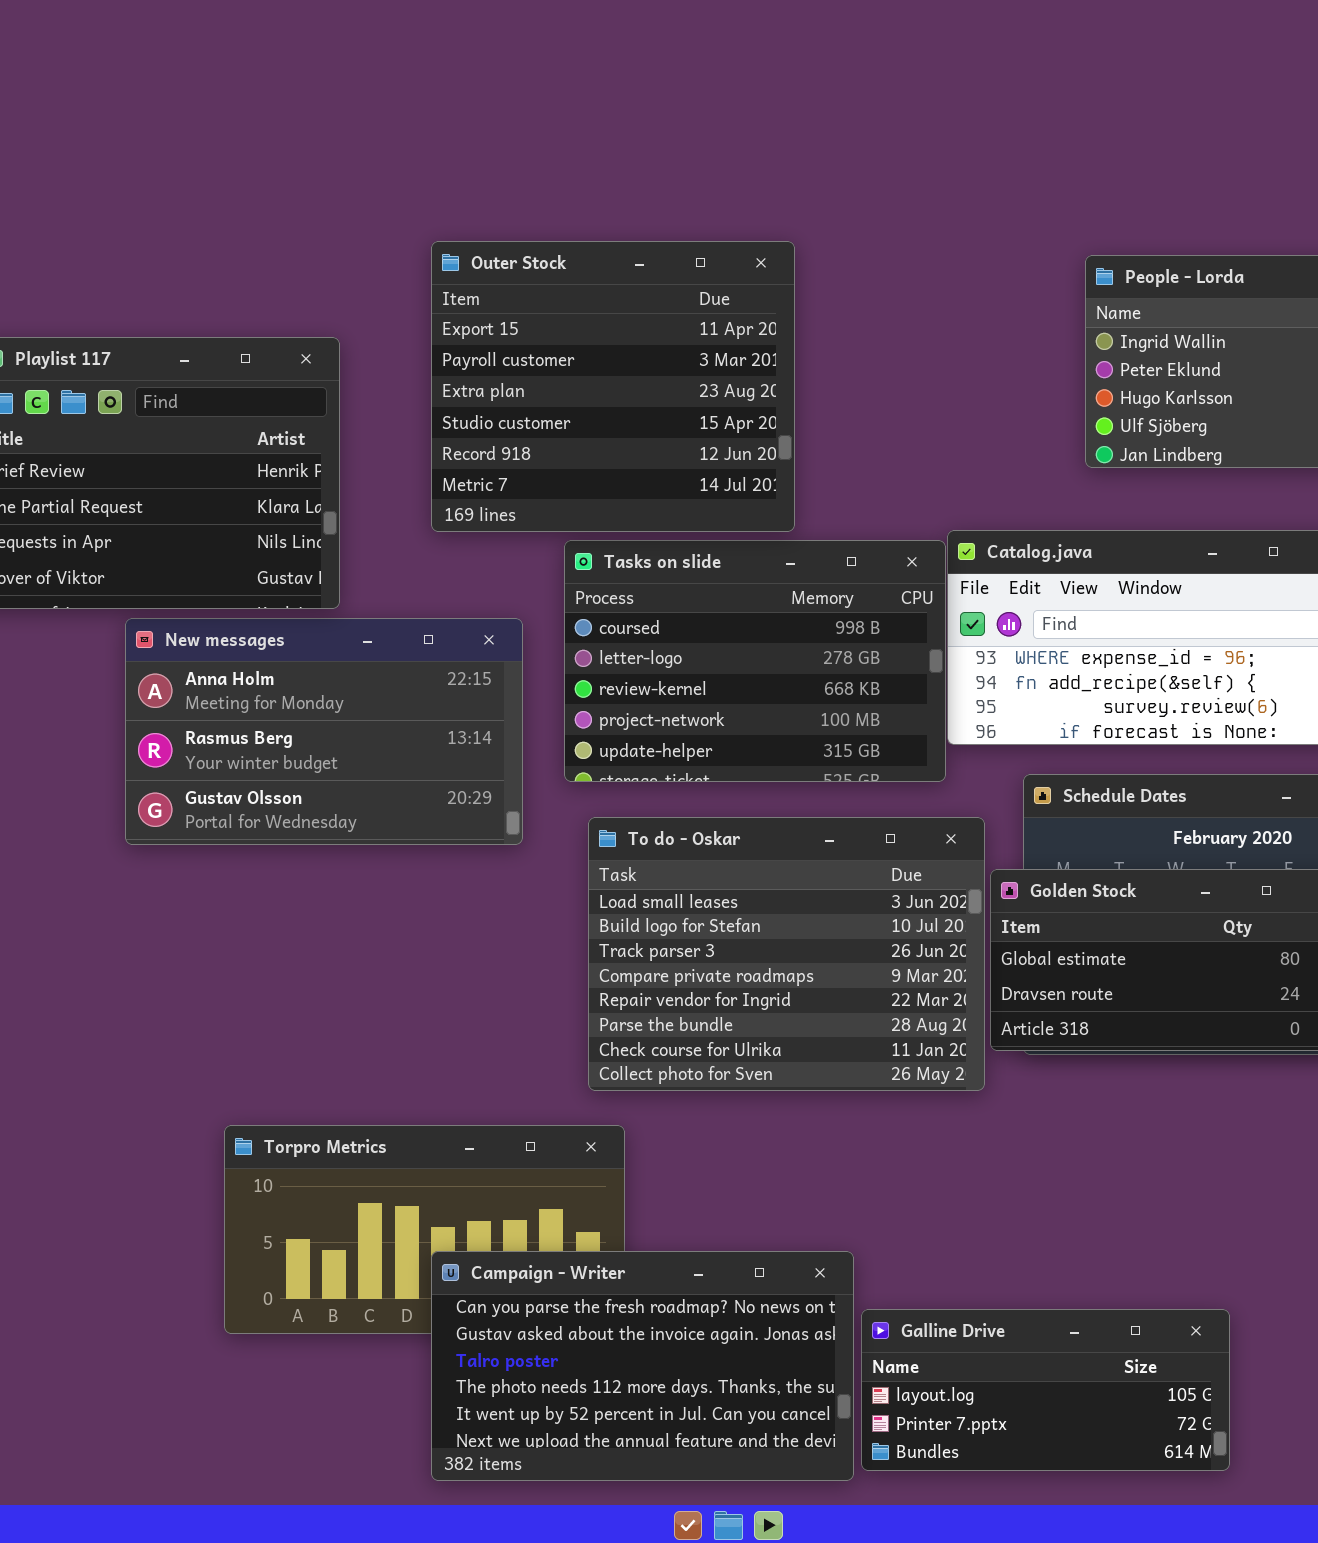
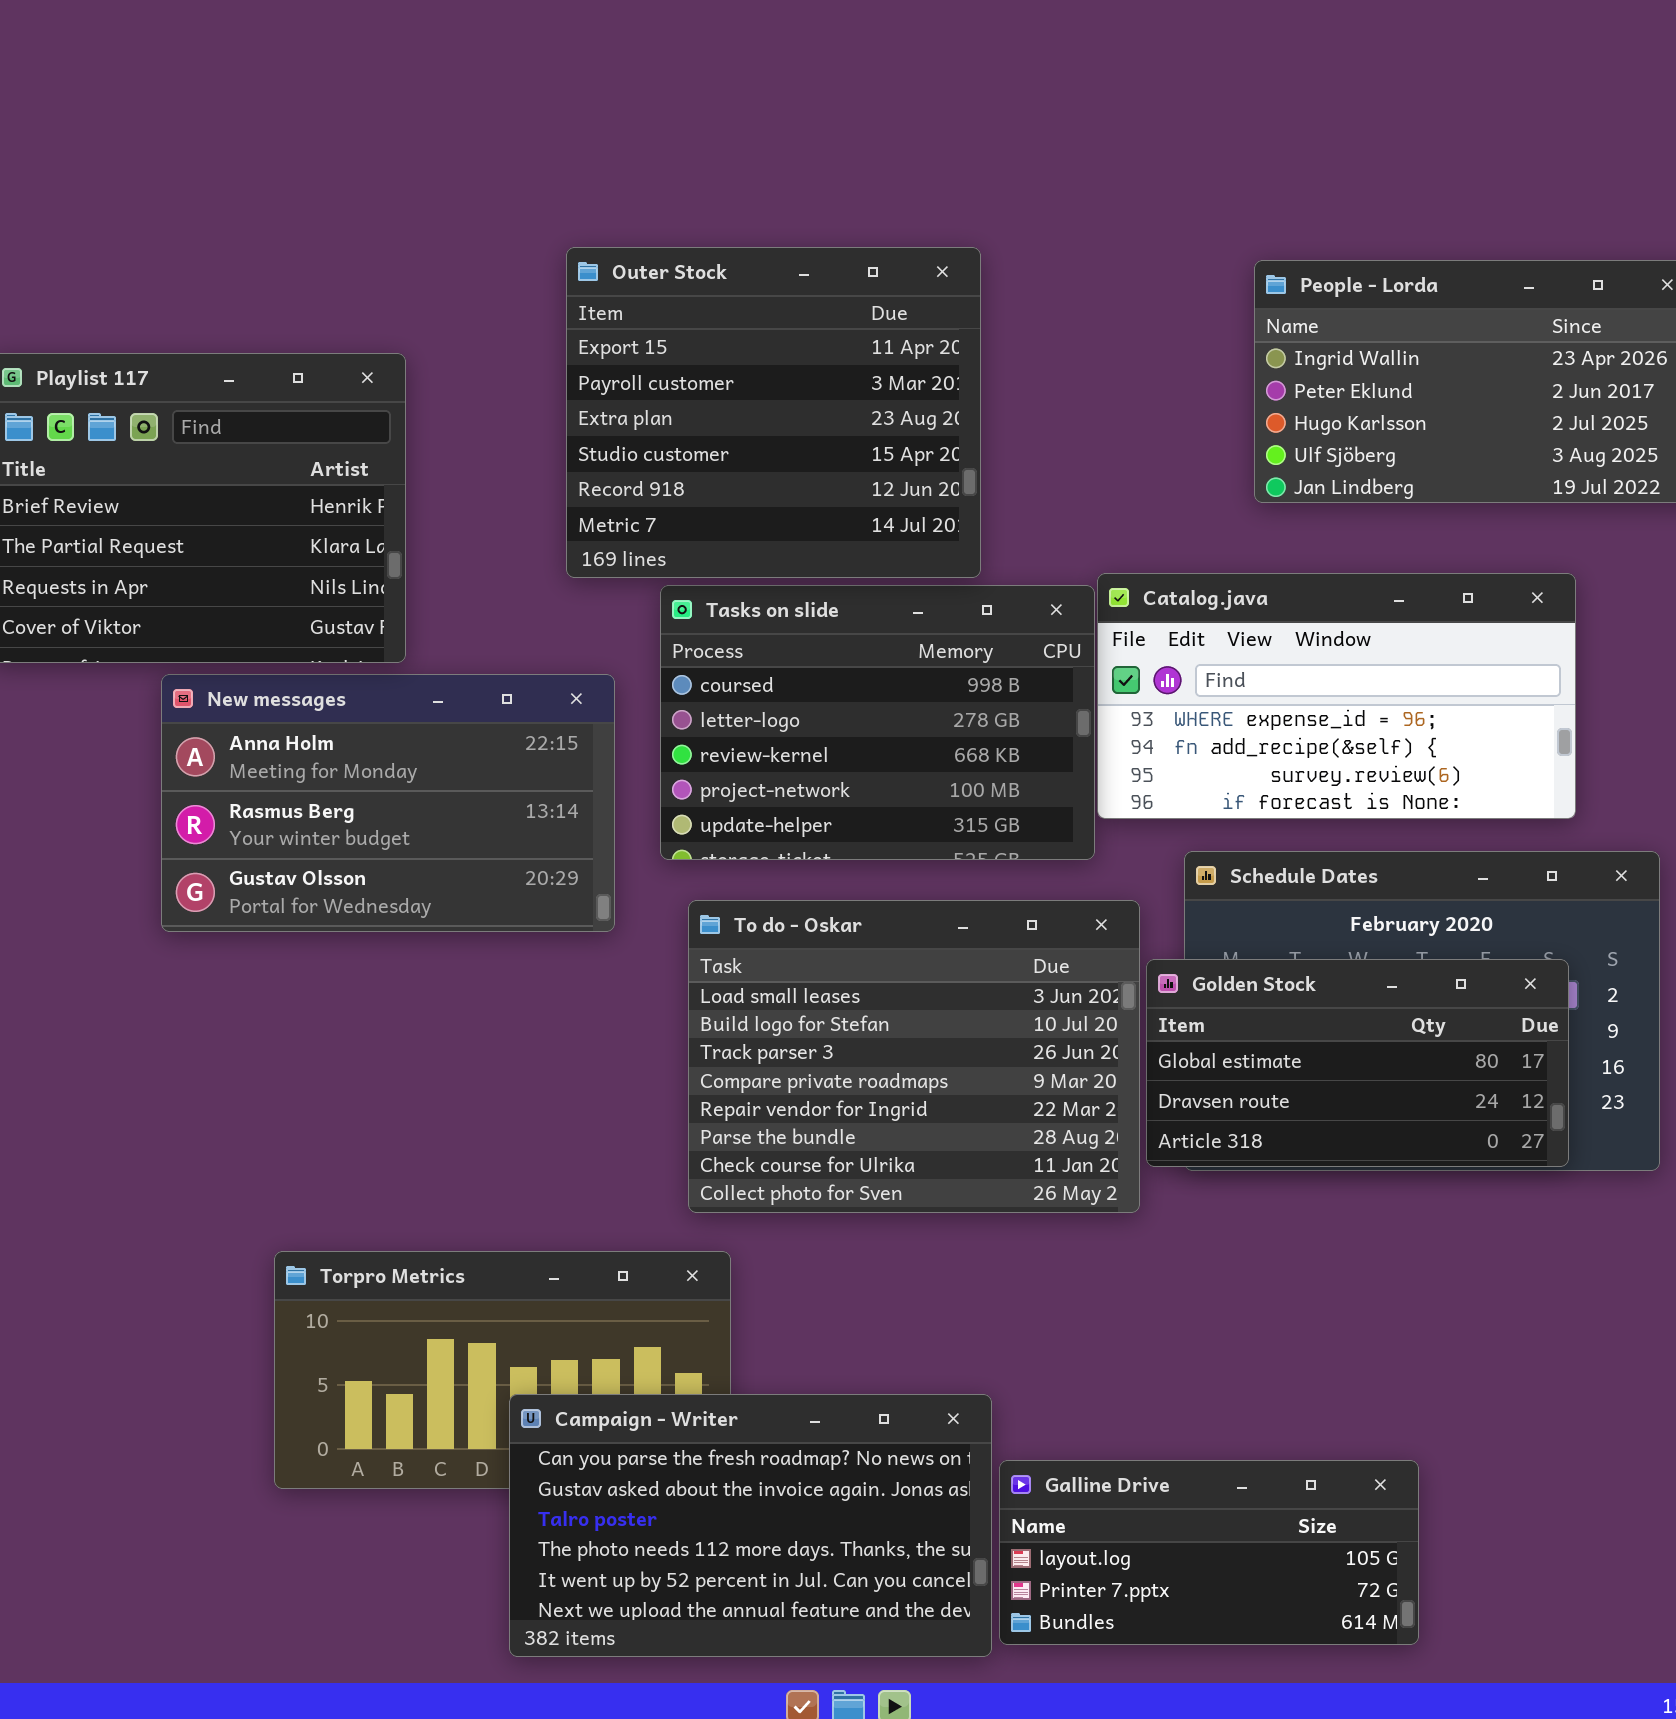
Outer Stock: [431,241,795,532] -> [566,247,981,578], moved

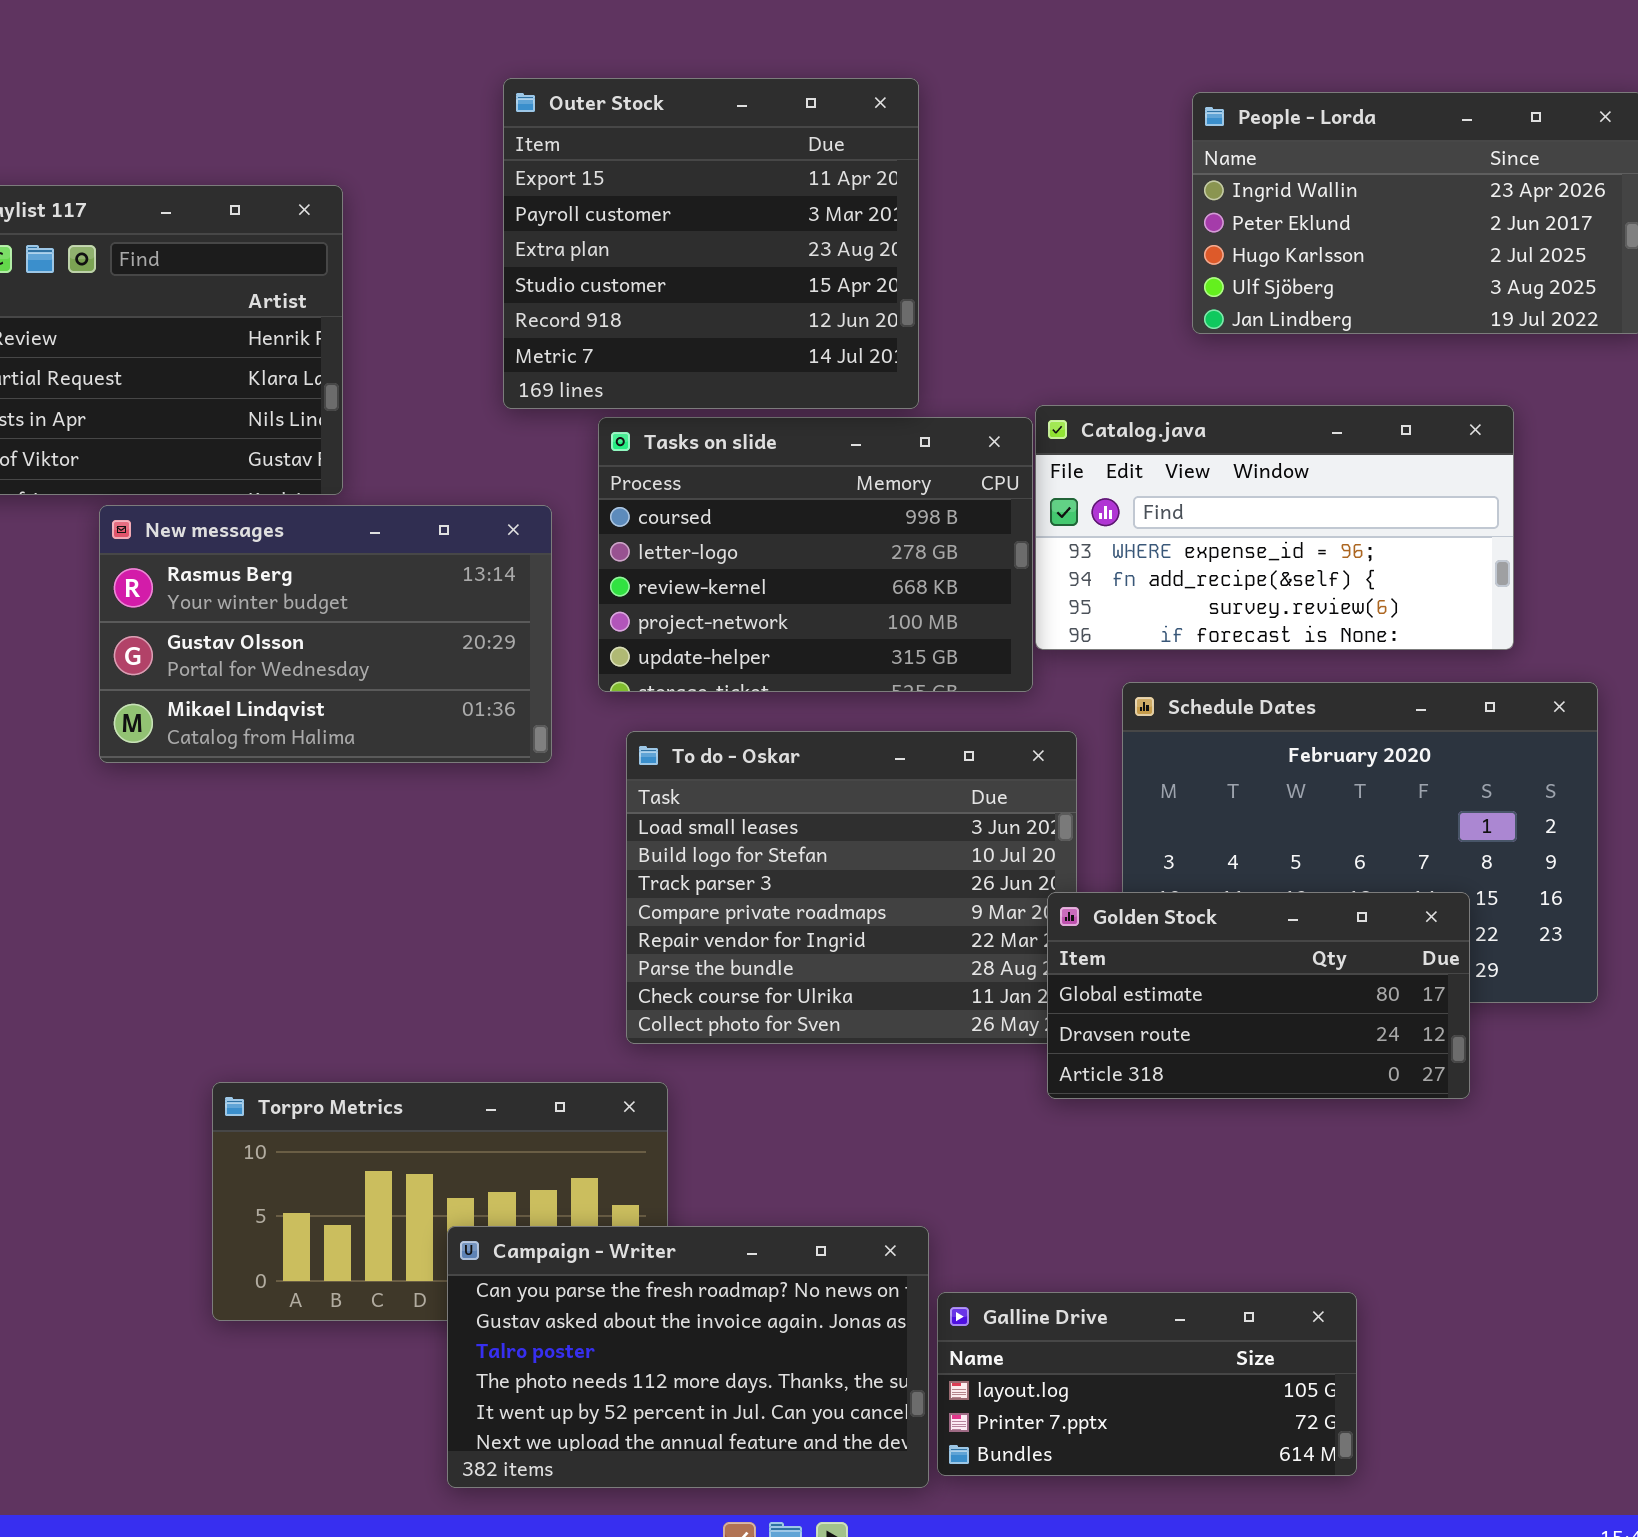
New messages: [161,674,615,932] -> [99,505,552,763], scrolled down 1 row
Golden Stock: [1146,959,1569,1167] -> [1047,892,1470,1099], moved

